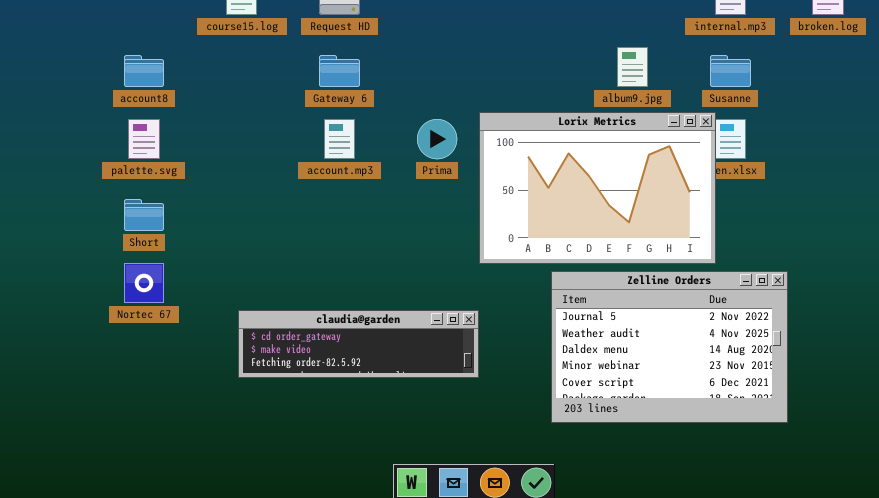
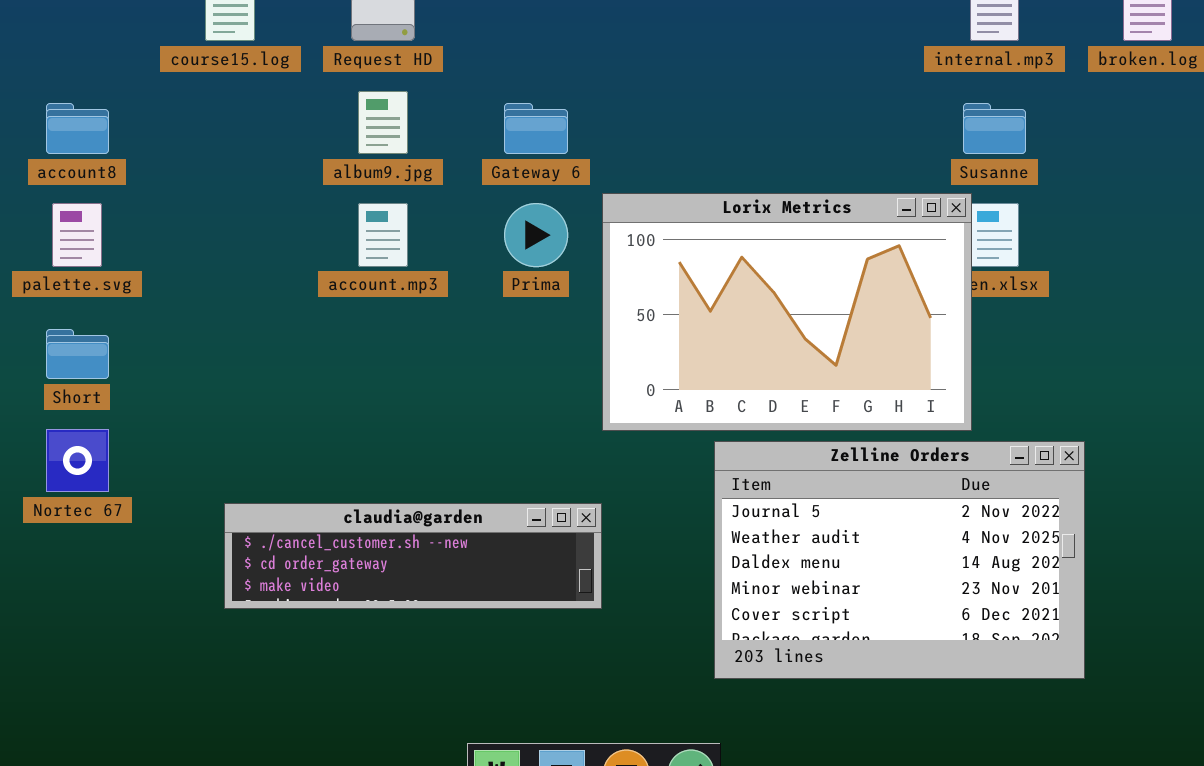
album9.jpg: [617,47,648,87] -> [358,91,408,154], moved
Gateway 6: [319,55,360,87] -> [504,103,568,154], moved
claudia@garden: [238,310,479,378] -> [224,503,602,609], scrolled up 1 row

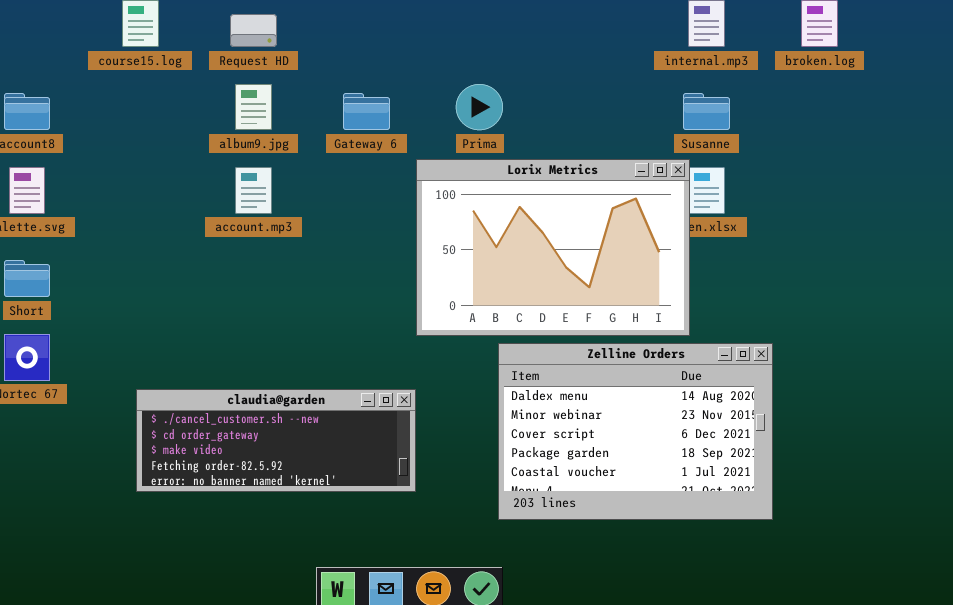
Prima: [504,203,568,267] -> [456,84,503,130], moved
Zelline Orders: [714,441,1085,679] -> [498,343,773,520], scrolled down 2 rows
claudia@garden: [224,503,602,609] -> [136,389,416,492], resized

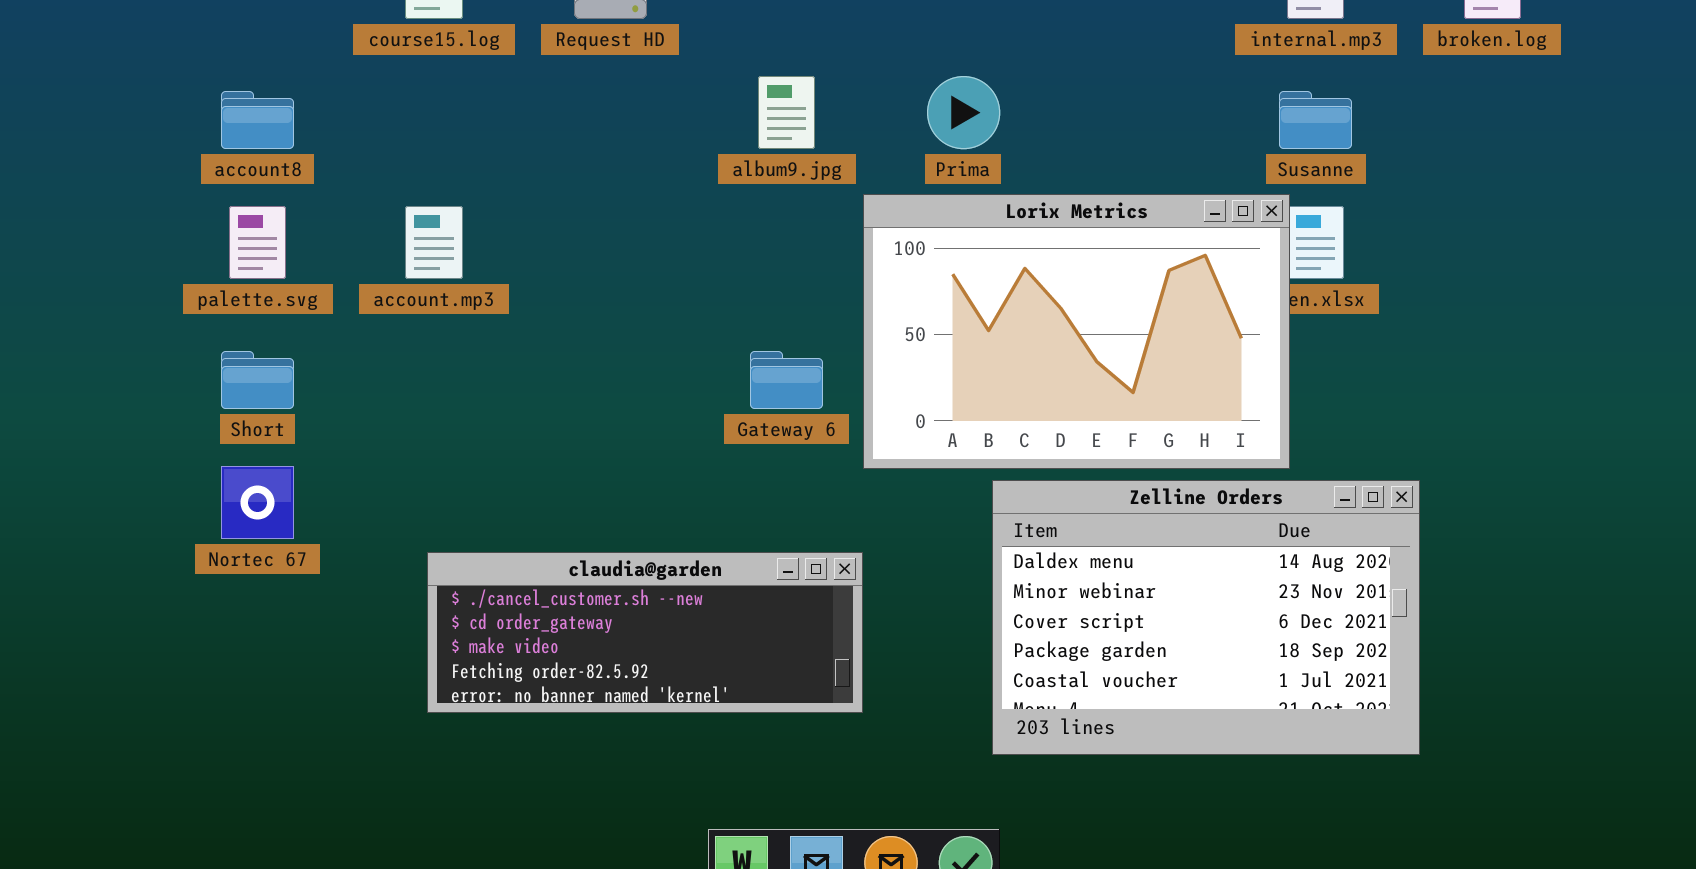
album9.jpg: [235,84,272,130] -> [758,76,815,149], moved
Gateway 6: [343,93,390,130] -> [750,351,823,409], moved
account.mp3: [235,167,272,214] -> [405,206,463,279], moved

